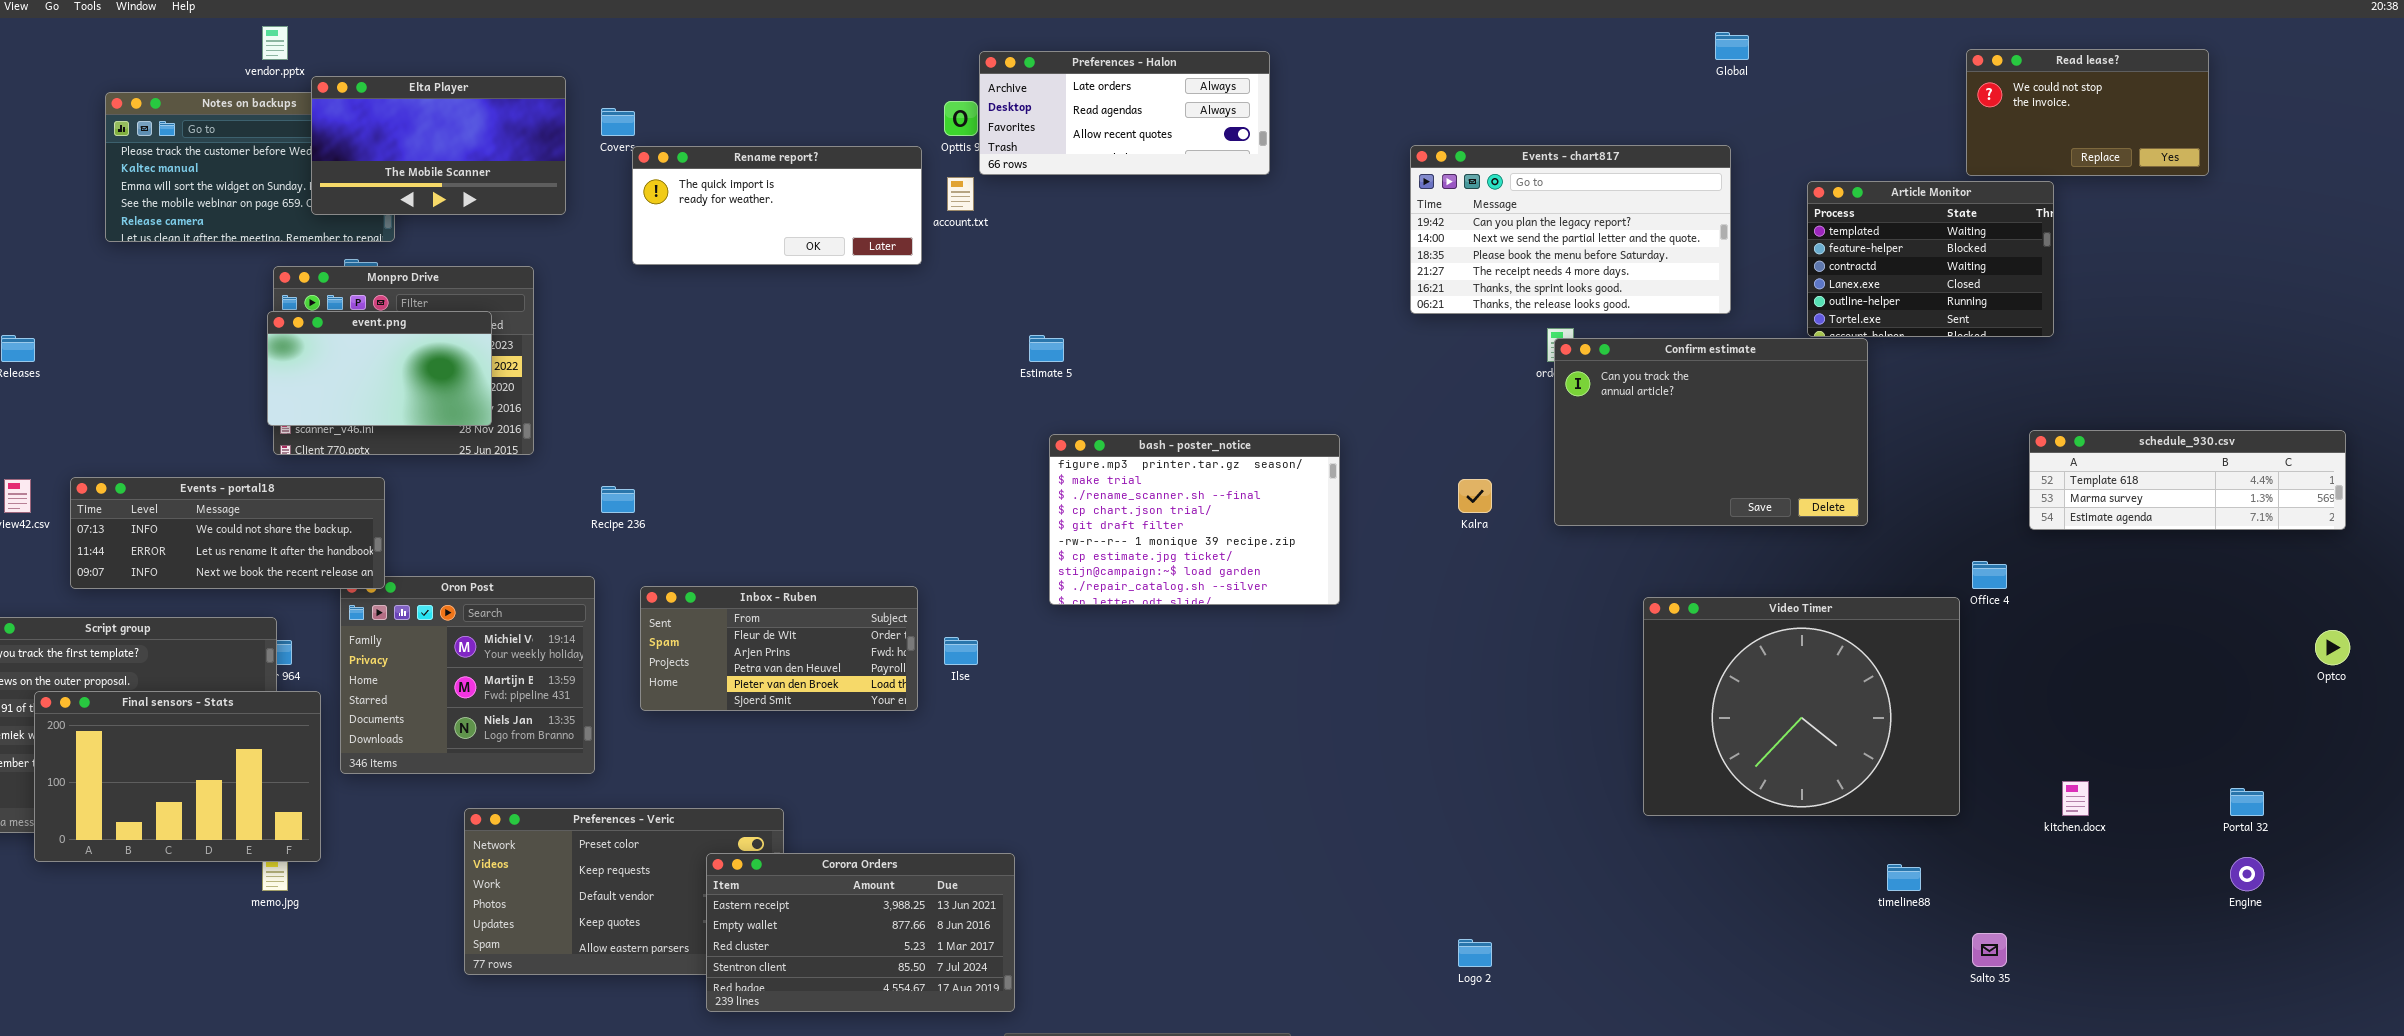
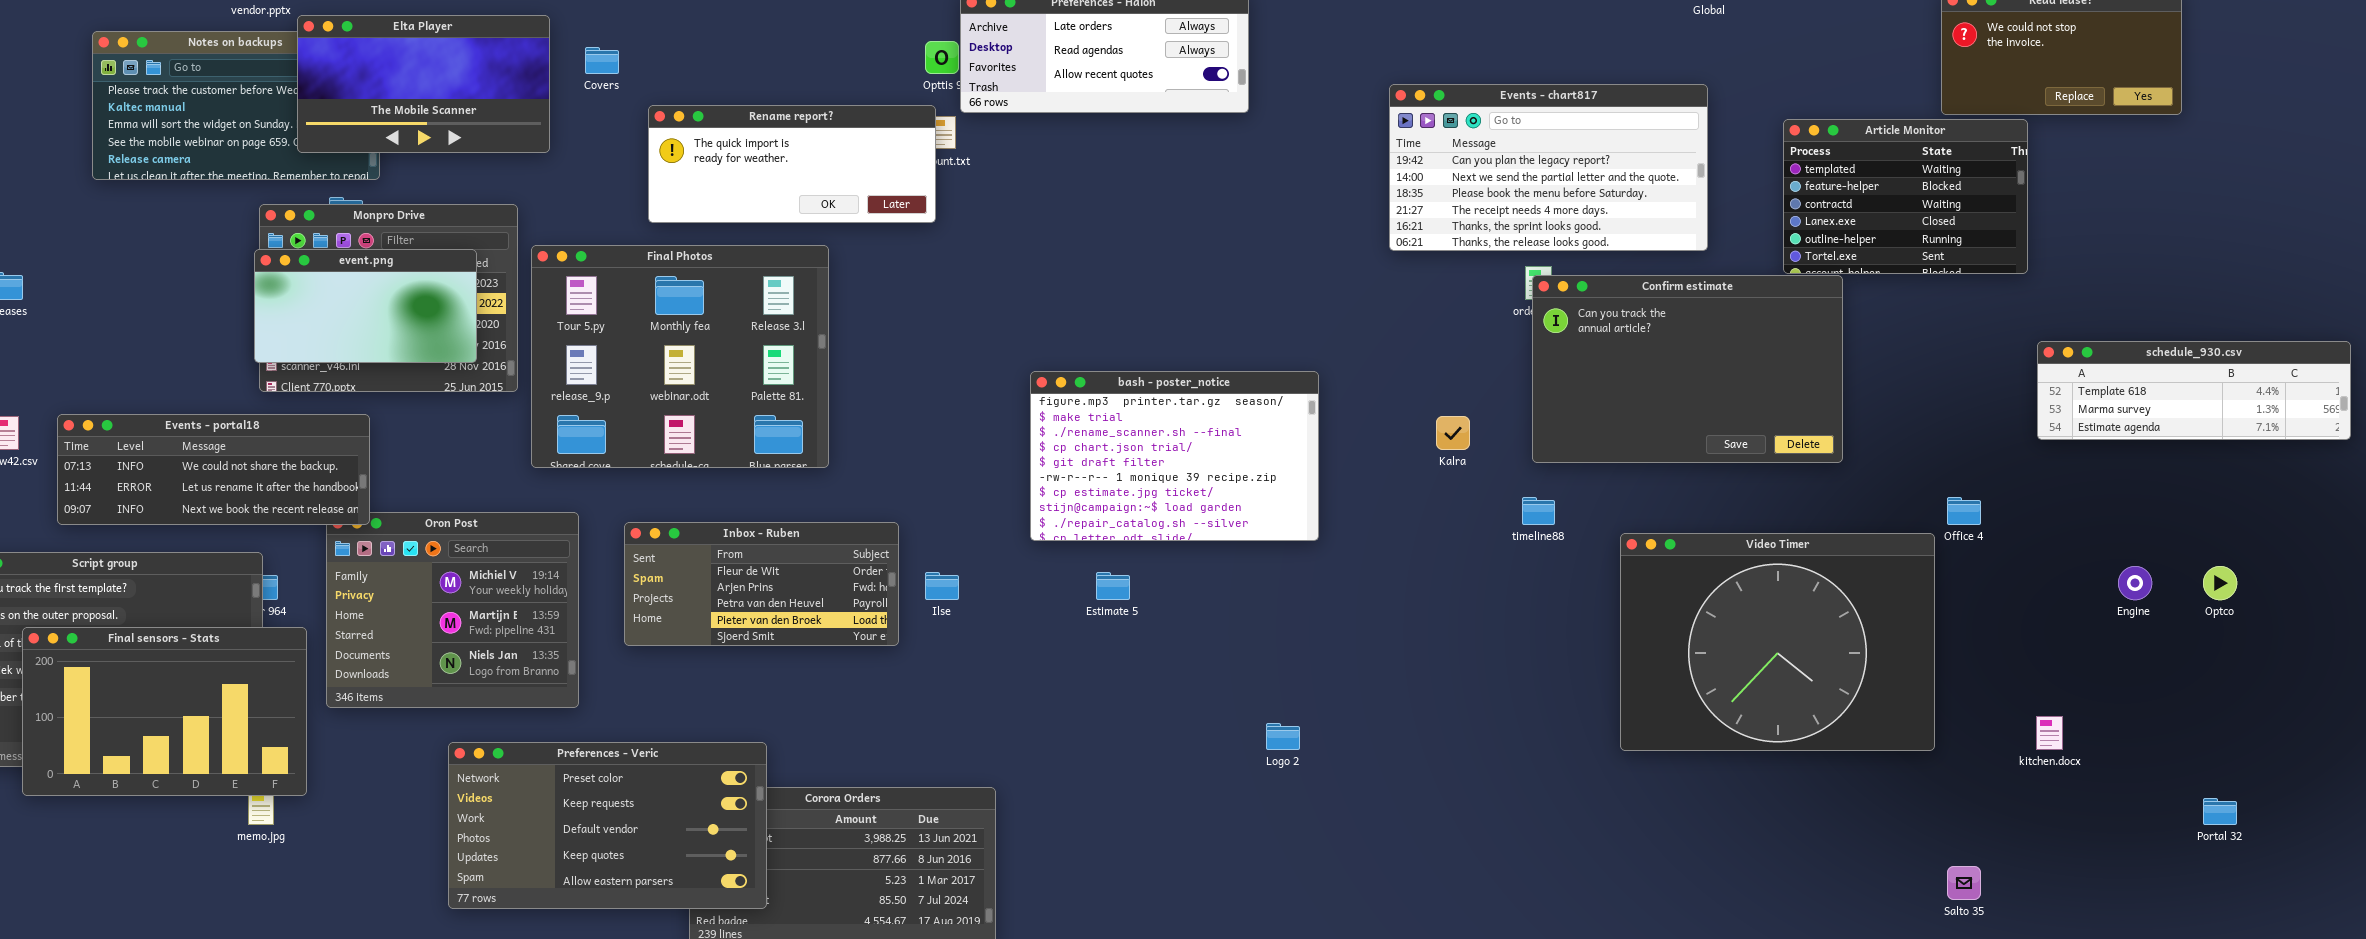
Rename report?: [632,146,922,265] -> [648,105,936,223], moved
Final Photos: none -> [531,245,829,468], opened
Estimate 5: [1029,335,1064,362] -> [1096,572,1130,600], moved
schedule_930.csv: [2029,430,2346,530] -> [2037,341,2351,440], moved
Optco: [2315,630,2350,665] -> [2203,566,2237,600], moved
Portal 32: [2230,788,2264,816] -> [2203,798,2237,825], moved
Preferences - Veric: [464,808,784,975] -> [448,742,767,909], raised
Engine: [2230,857,2264,891] -> [2118,566,2152,600], moved
timeline88: [1887,864,1921,891] -> [1522,497,1555,525], moved
Logo 2: [1458,939,1492,967] -> [1266,723,1300,750], moved

